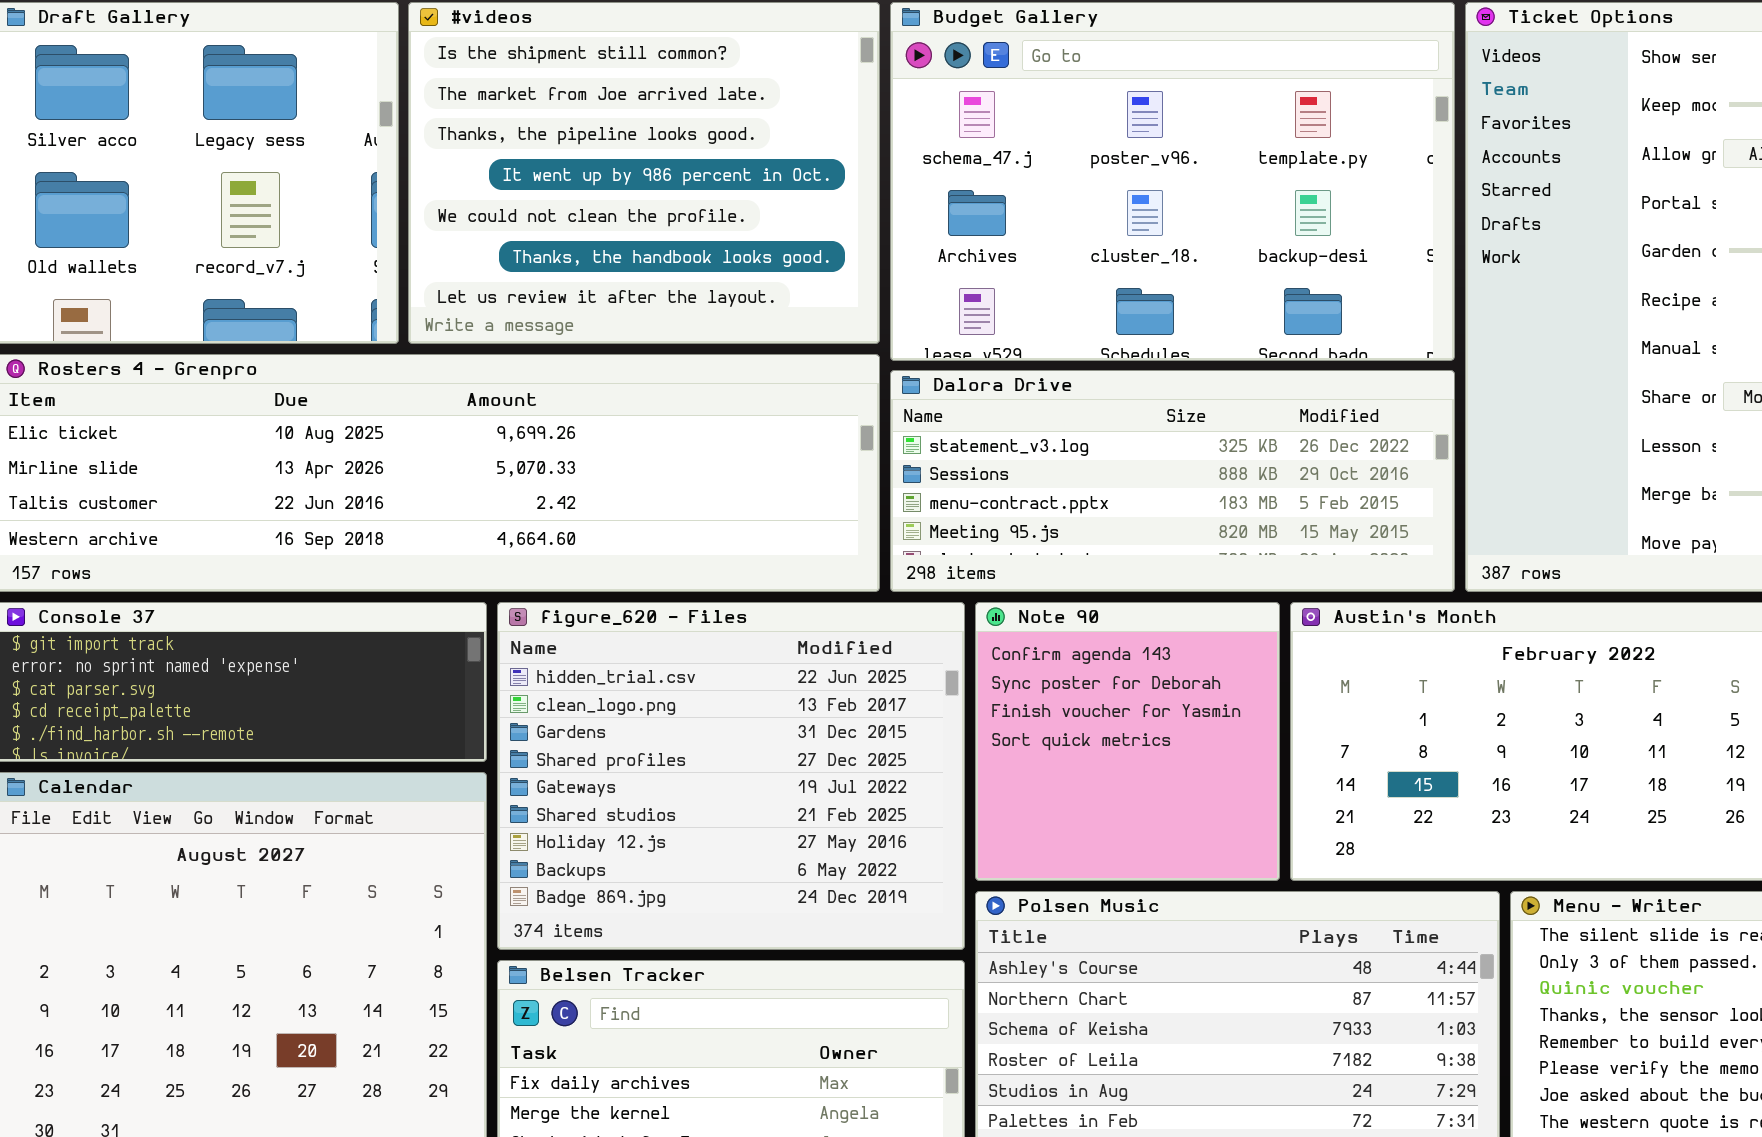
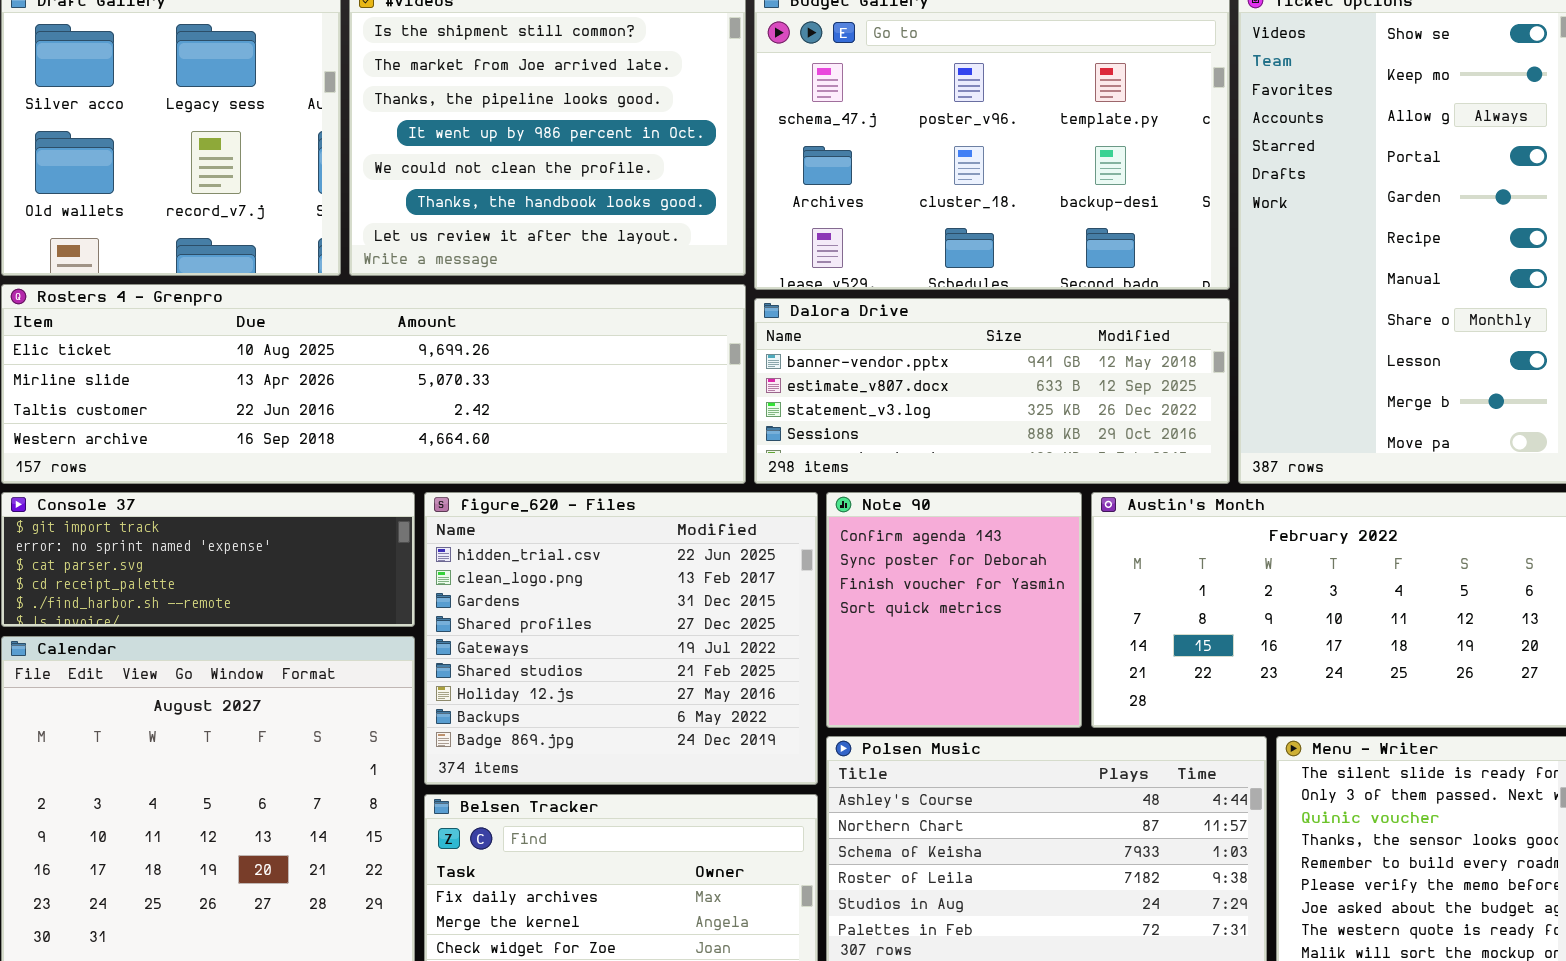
Dalora Drive: [890,370,1455,592] -> [754,298,1230,484], scrolled up 2 rows

